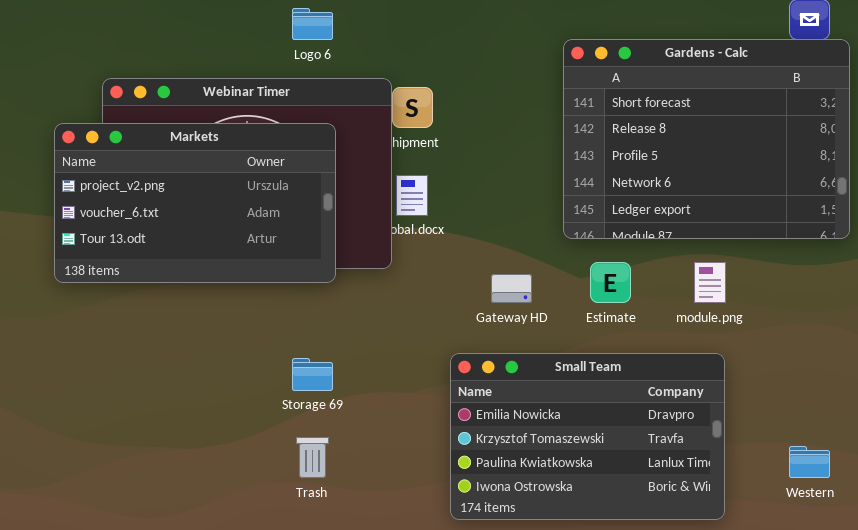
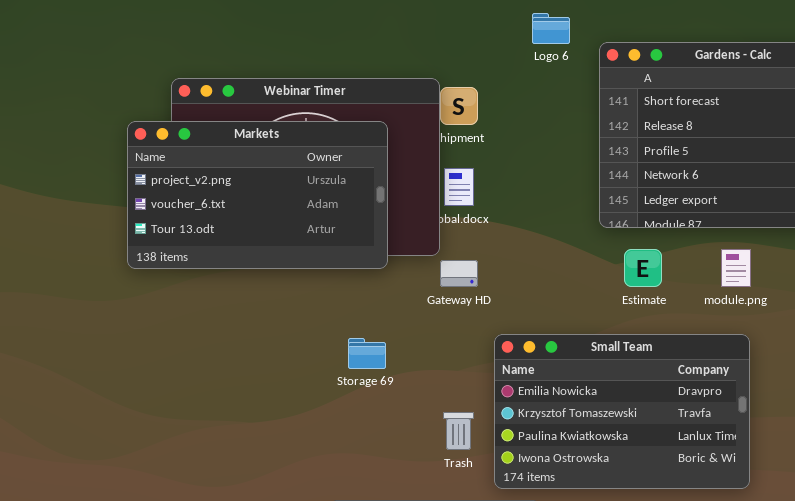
Logo 6: [292,8,333,40] -> [532,13,570,44], moved
Gateway HD: [491,274,532,303] -> [440,260,478,287], moved
Trash: [296,437,329,478] -> [443,412,474,450], moved

